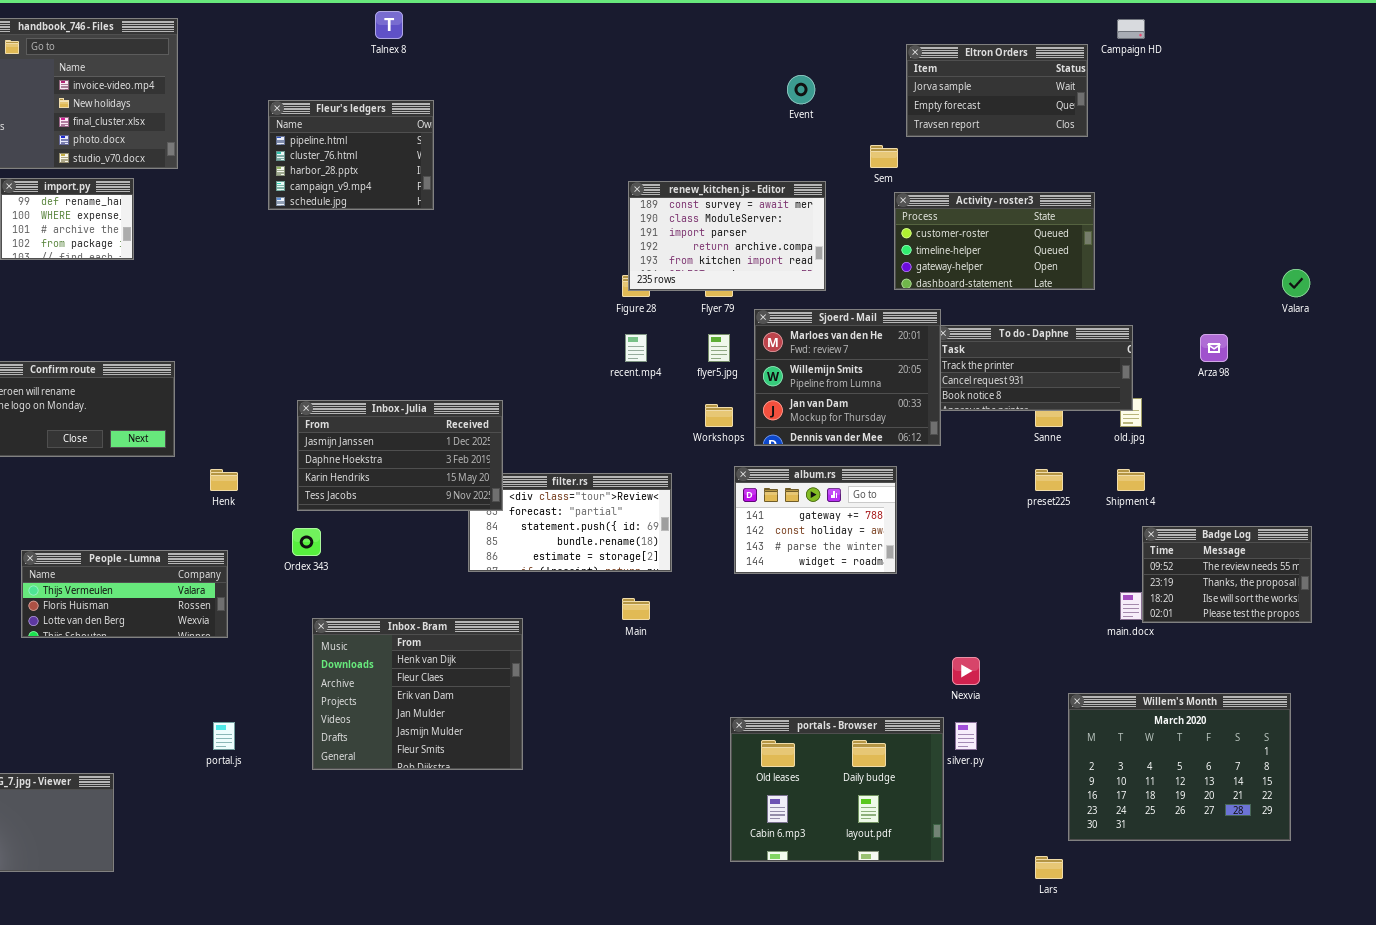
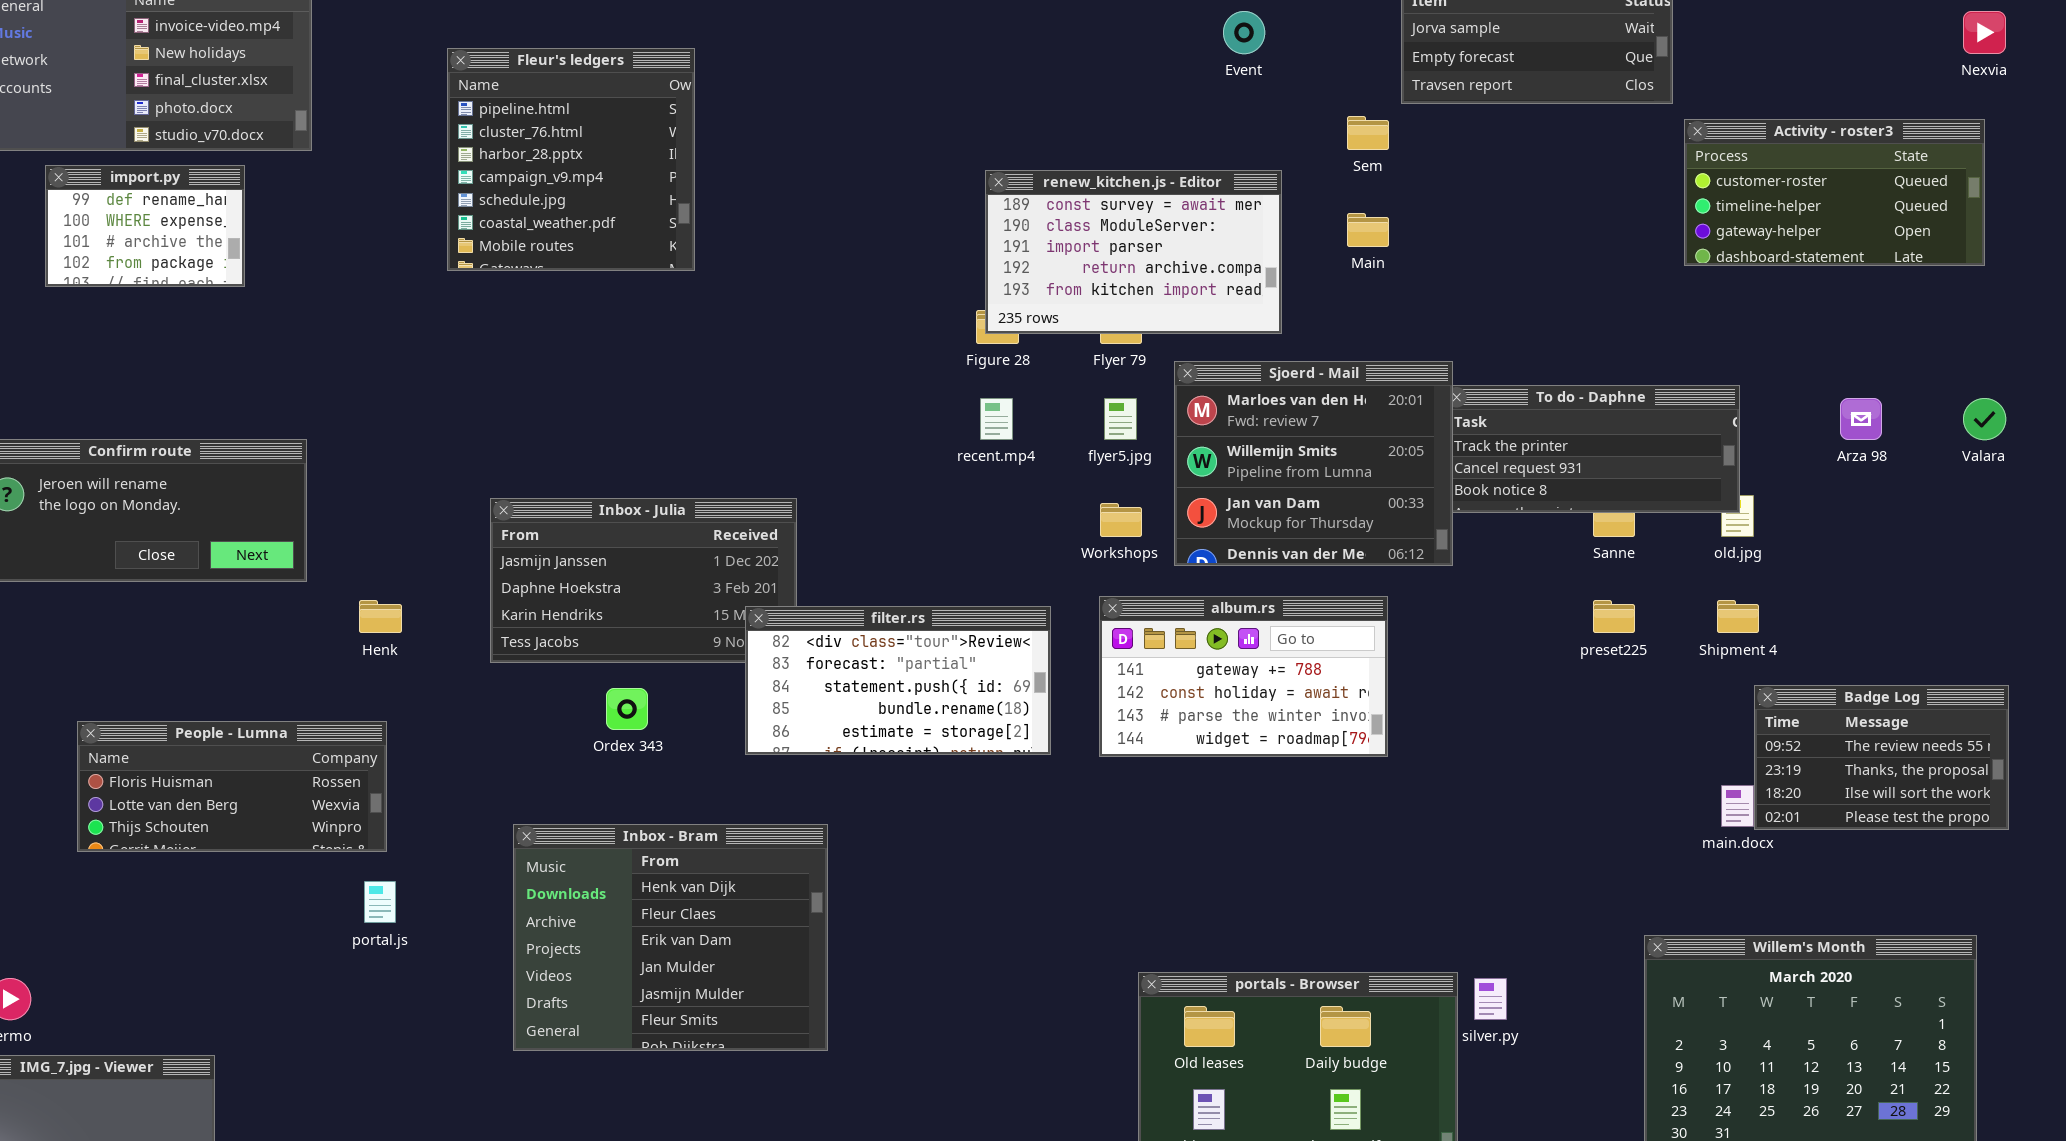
Fleur's ledgers: [268,100,434,210] -> [447,48,695,271], resized
Activity - roster3: [894,192,1095,290] -> [1684,119,1985,266], moved
Valara: [1282,269,1310,297] -> [1963,398,2006,440], moved
album.rs: [734,466,897,574] -> [1099,596,1388,757], resized
filter.rs: [468,473,672,572] -> [745,606,1051,755], raised
Ordex 343: [292,528,321,556] -> [606,688,648,730], moved
People - Lumna: [21,550,228,638] -> [77,721,387,852], scrolled down 1 row
Main: [622,598,650,620] -> [1347,213,1389,247], moved
Nexvia: [952,657,980,685] -> [1963,11,2006,54], moved
portal.js: [213,722,235,750] -> [364,881,396,923], moved

